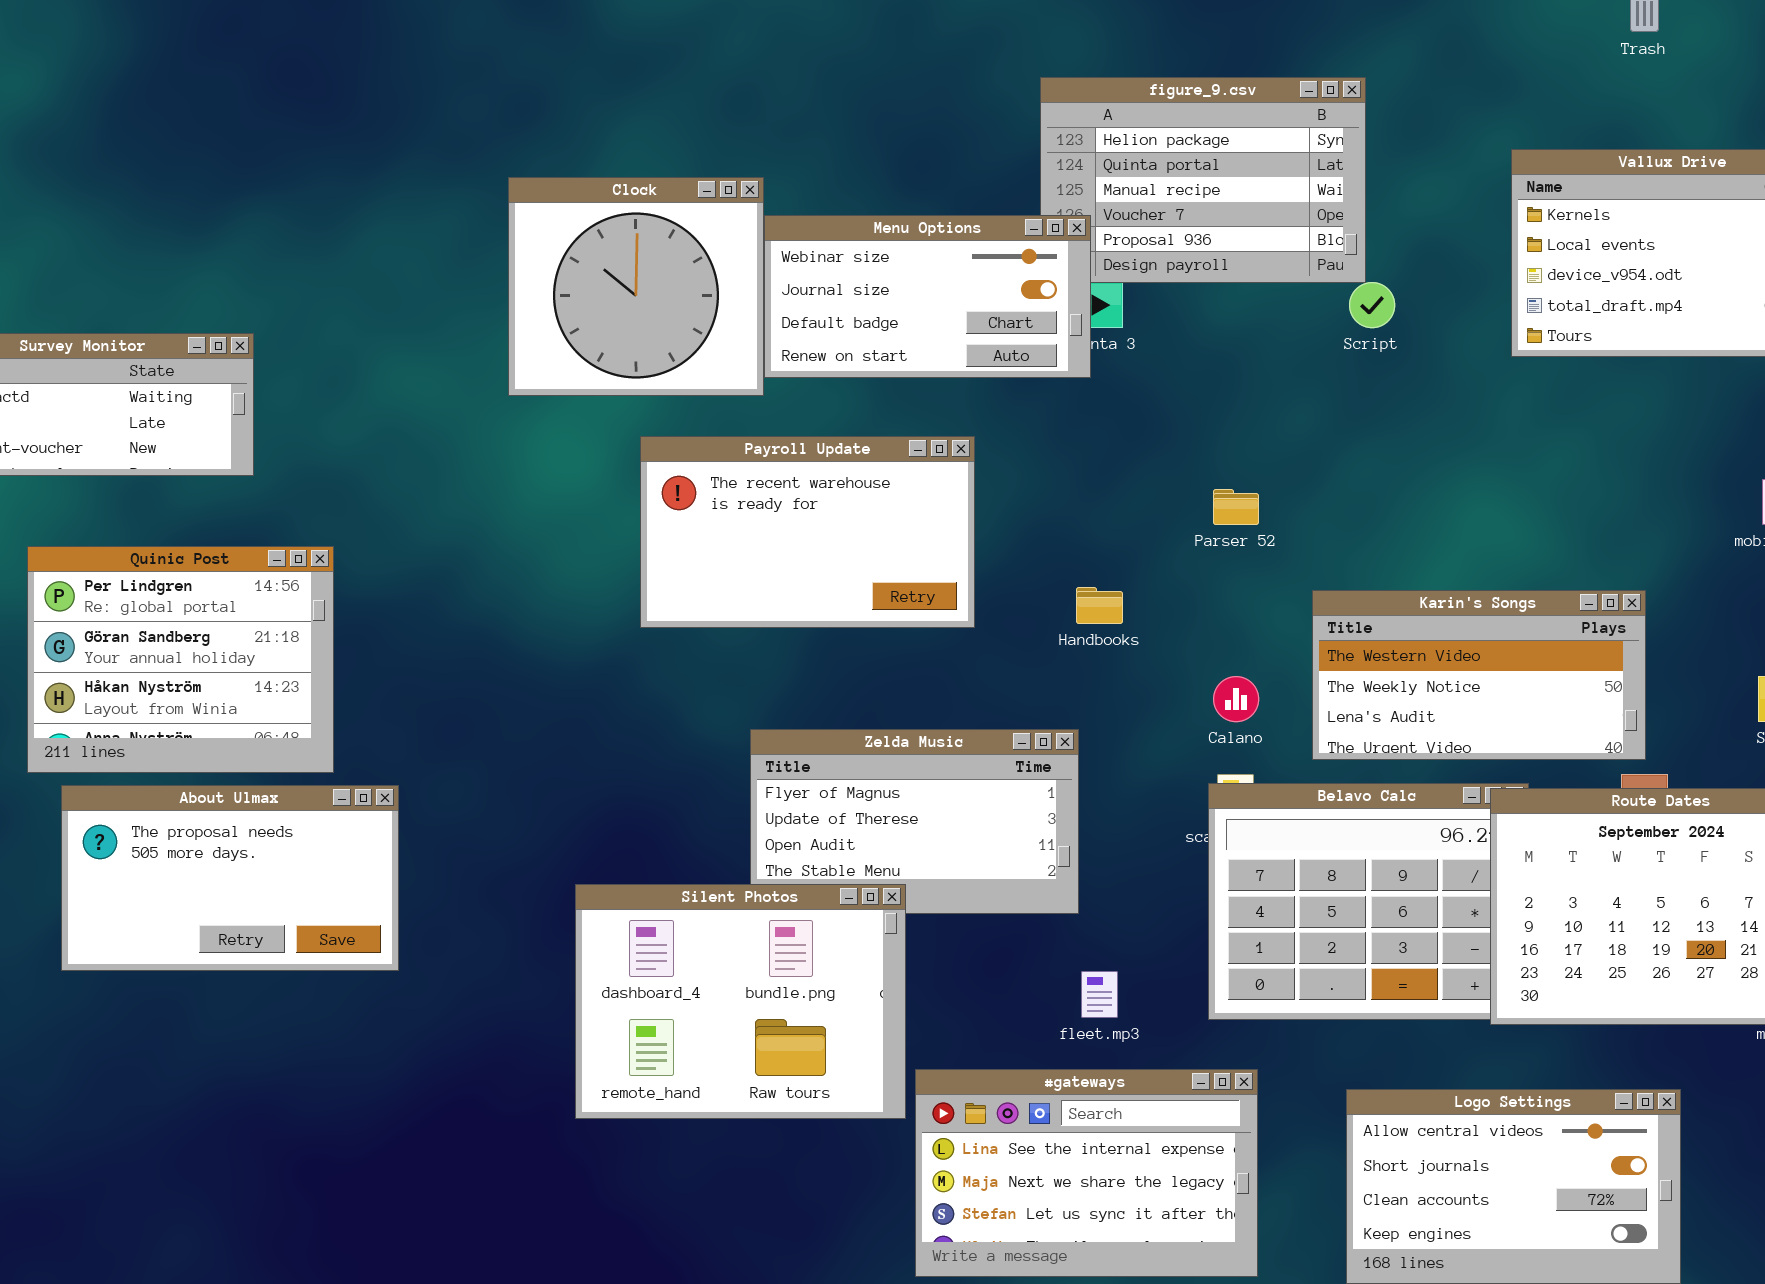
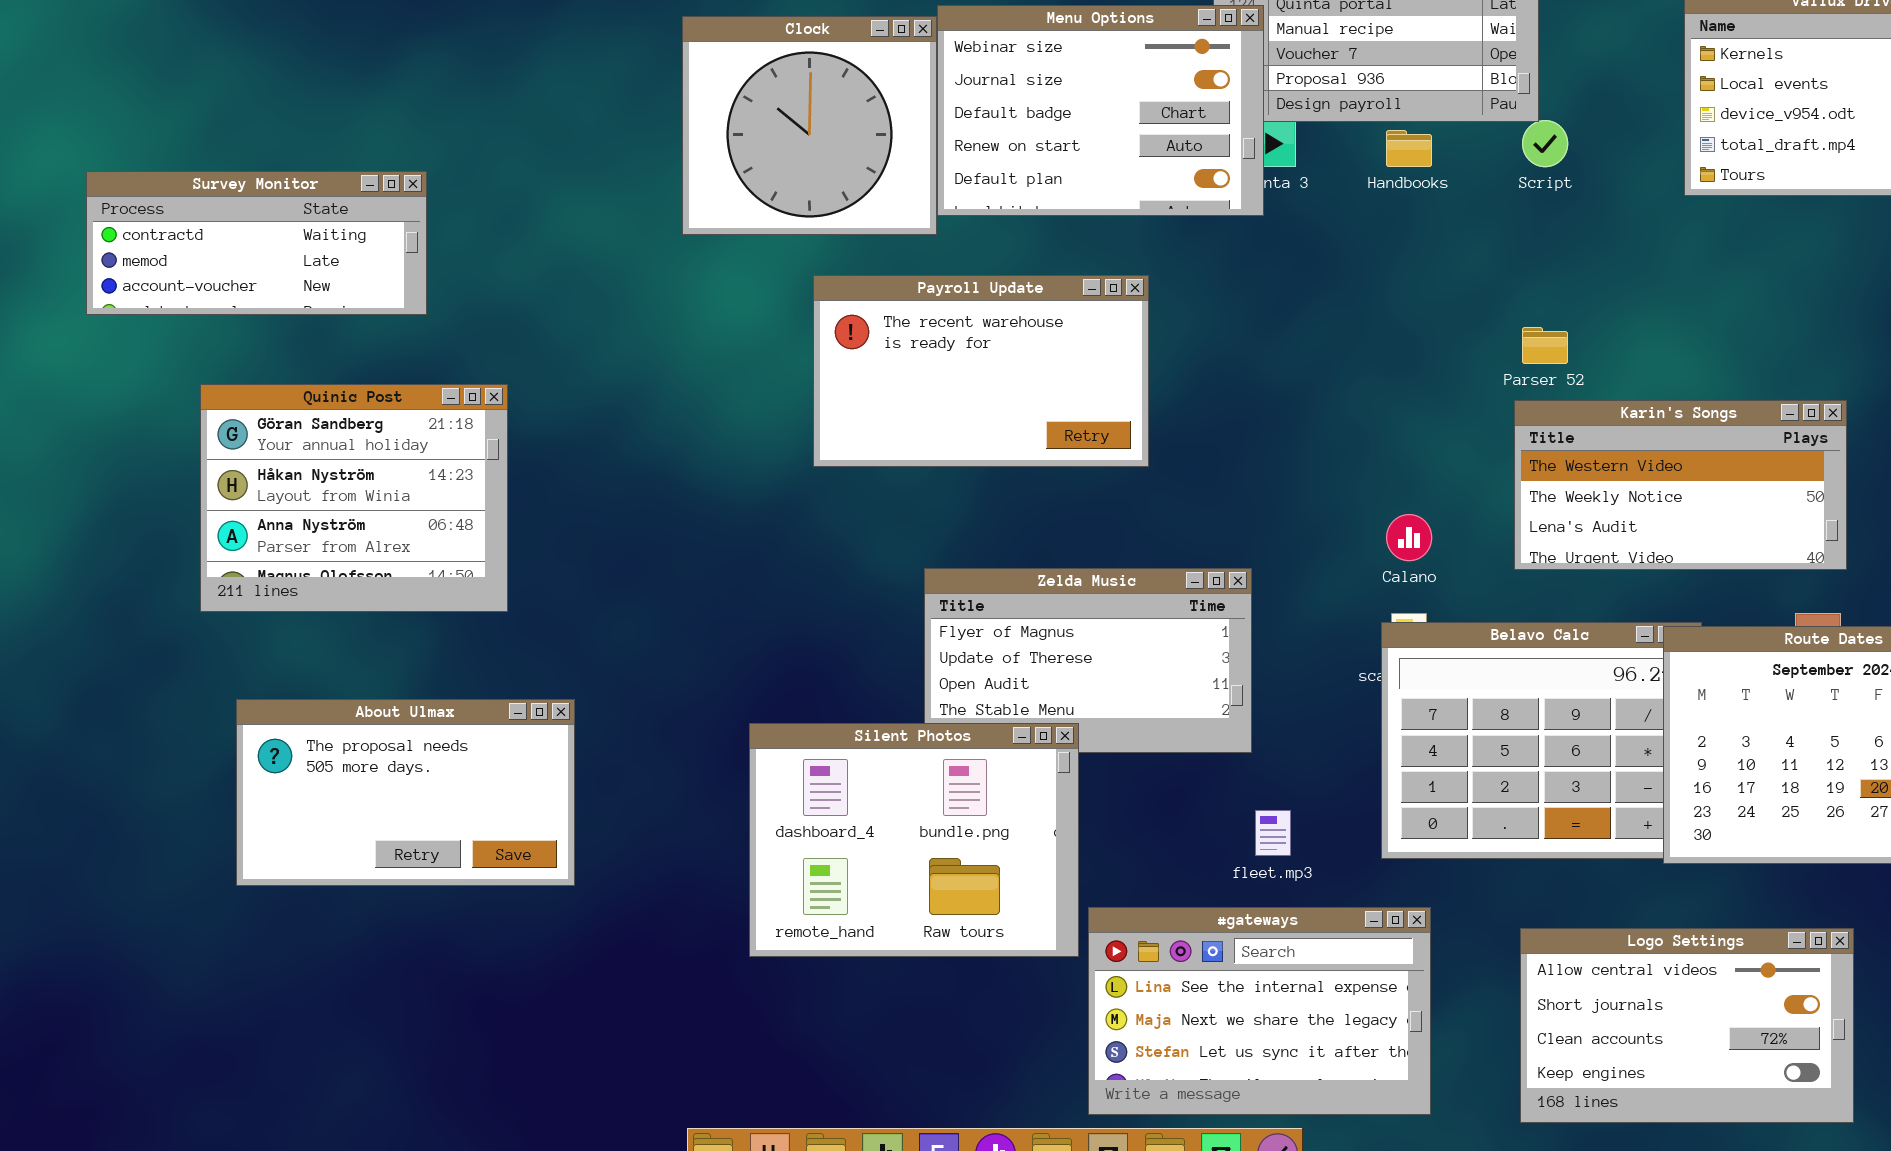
Menu Options: [764,215,1091,378] -> [937,5,1264,216], resized
Parser 52: [1213,489,1259,525] -> [1522,327,1568,364], moved
Quinic Post: [27,546,334,773] -> [200,384,508,612], scrolled down 1 row
Handbooks: [1076,587,1123,624] -> [1386,130,1432,167], moved
Karin's Songs: [1312,590,1646,760] -> [1514,400,1847,570], moved
About Ulmax: [61,785,399,971] -> [236,699,575,886], moved

